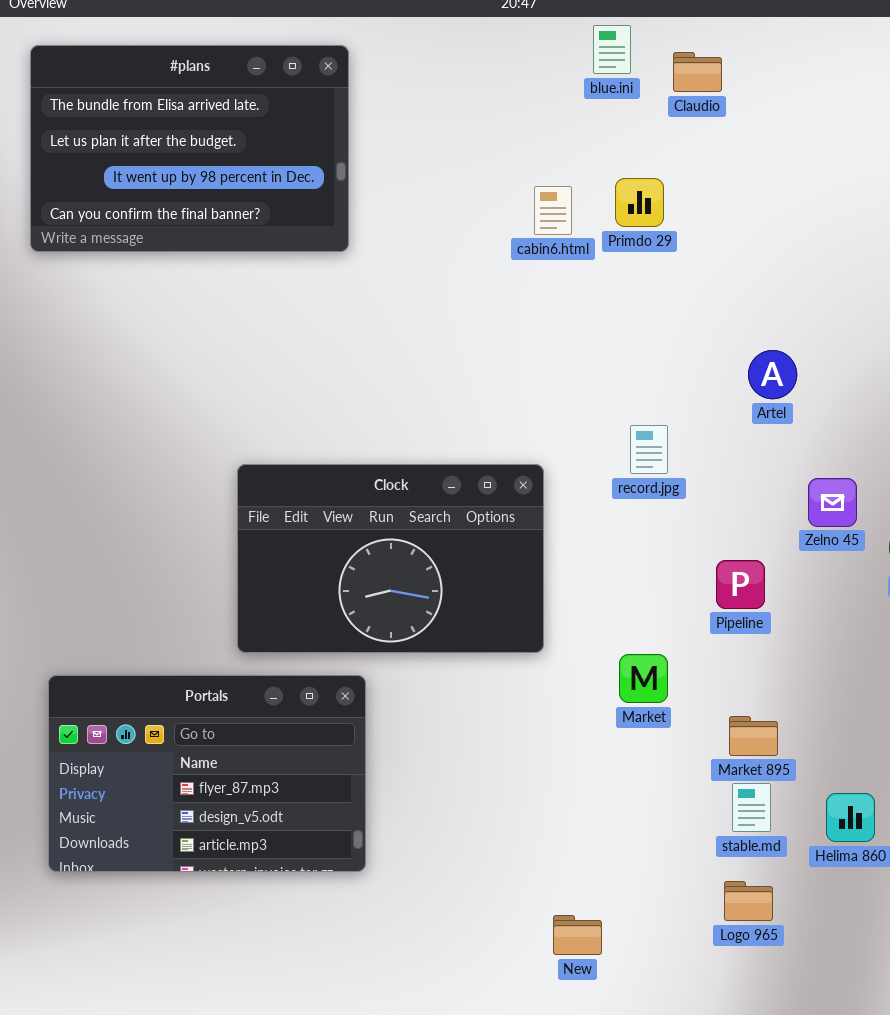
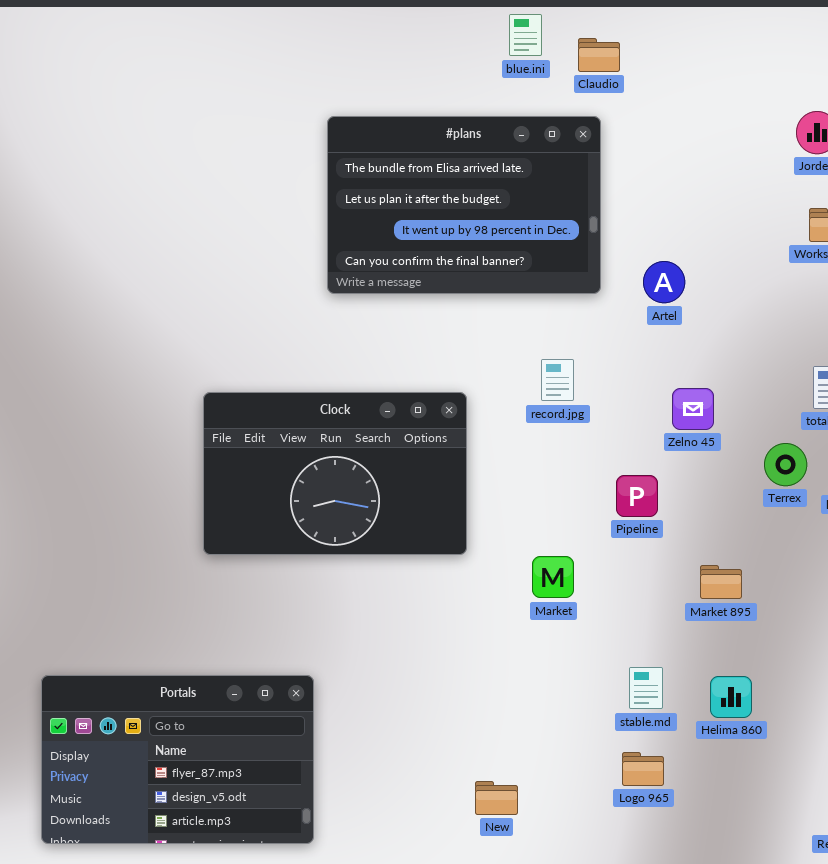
#plans: [30,45,349,252] -> [327,116,601,294], moved
Artel: [748,350,797,399] -> [643,261,685,303], moved
Zelno 45: [808,478,857,527] -> [672,388,714,430], moved
Portals: [48,675,366,872] -> [41,675,314,844], moved
Market 895: [729,716,778,756] -> [700,565,742,599], moved

